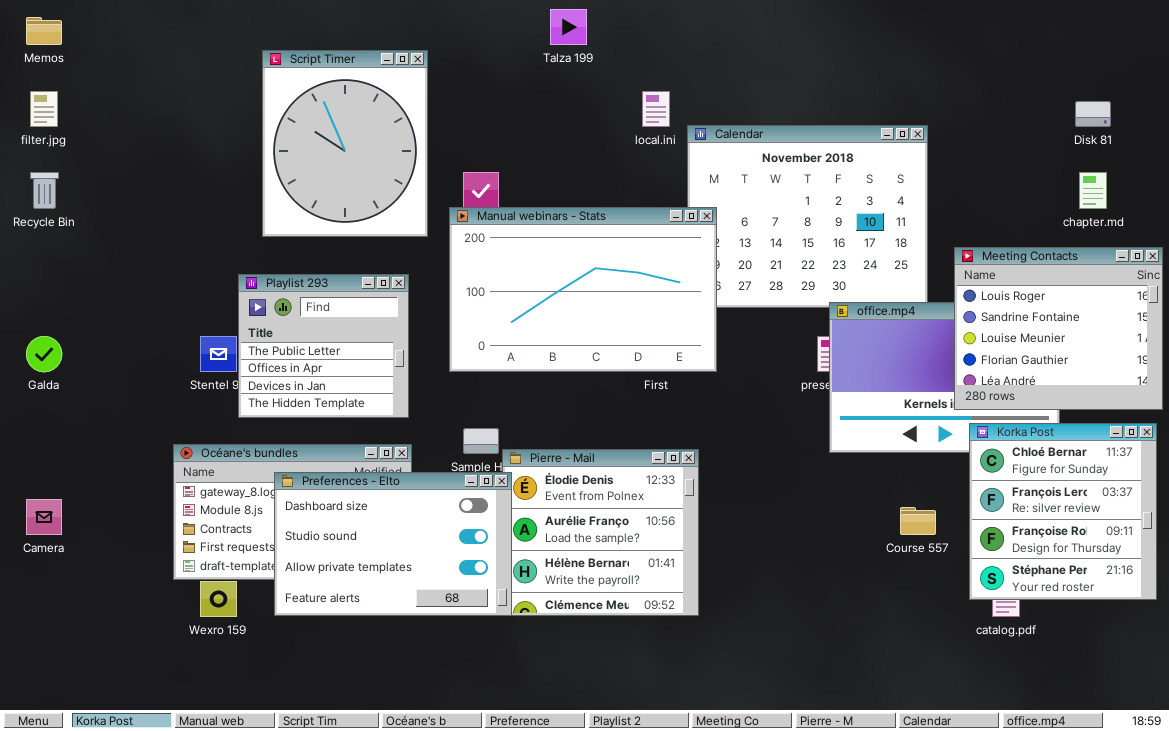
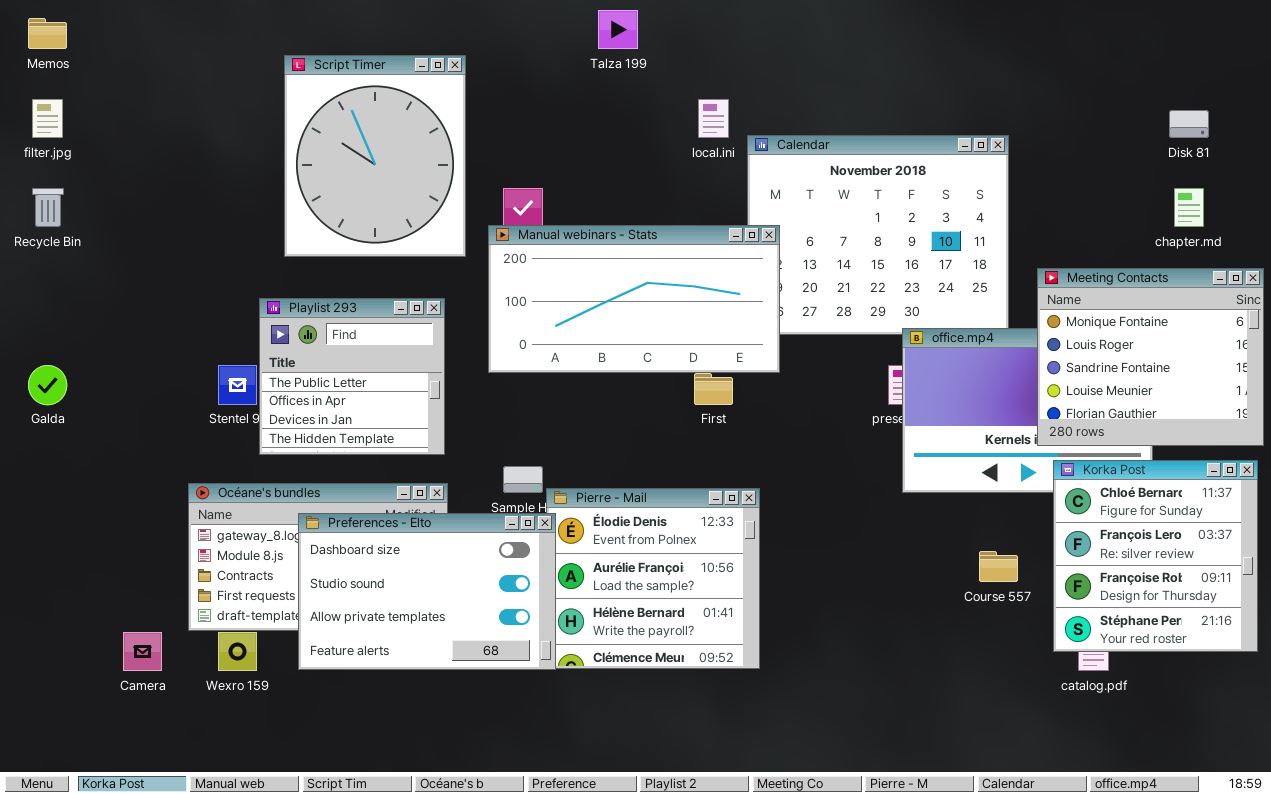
Manual webinars - Stats: [449,207,717,372] -> [488,225,780,373], resized
Meeting Contacts: [954,247,1163,410] -> [1037,268,1264,446], scrolled up 1 row
Camera: [26,499,62,535] -> [123,632,162,671], moved

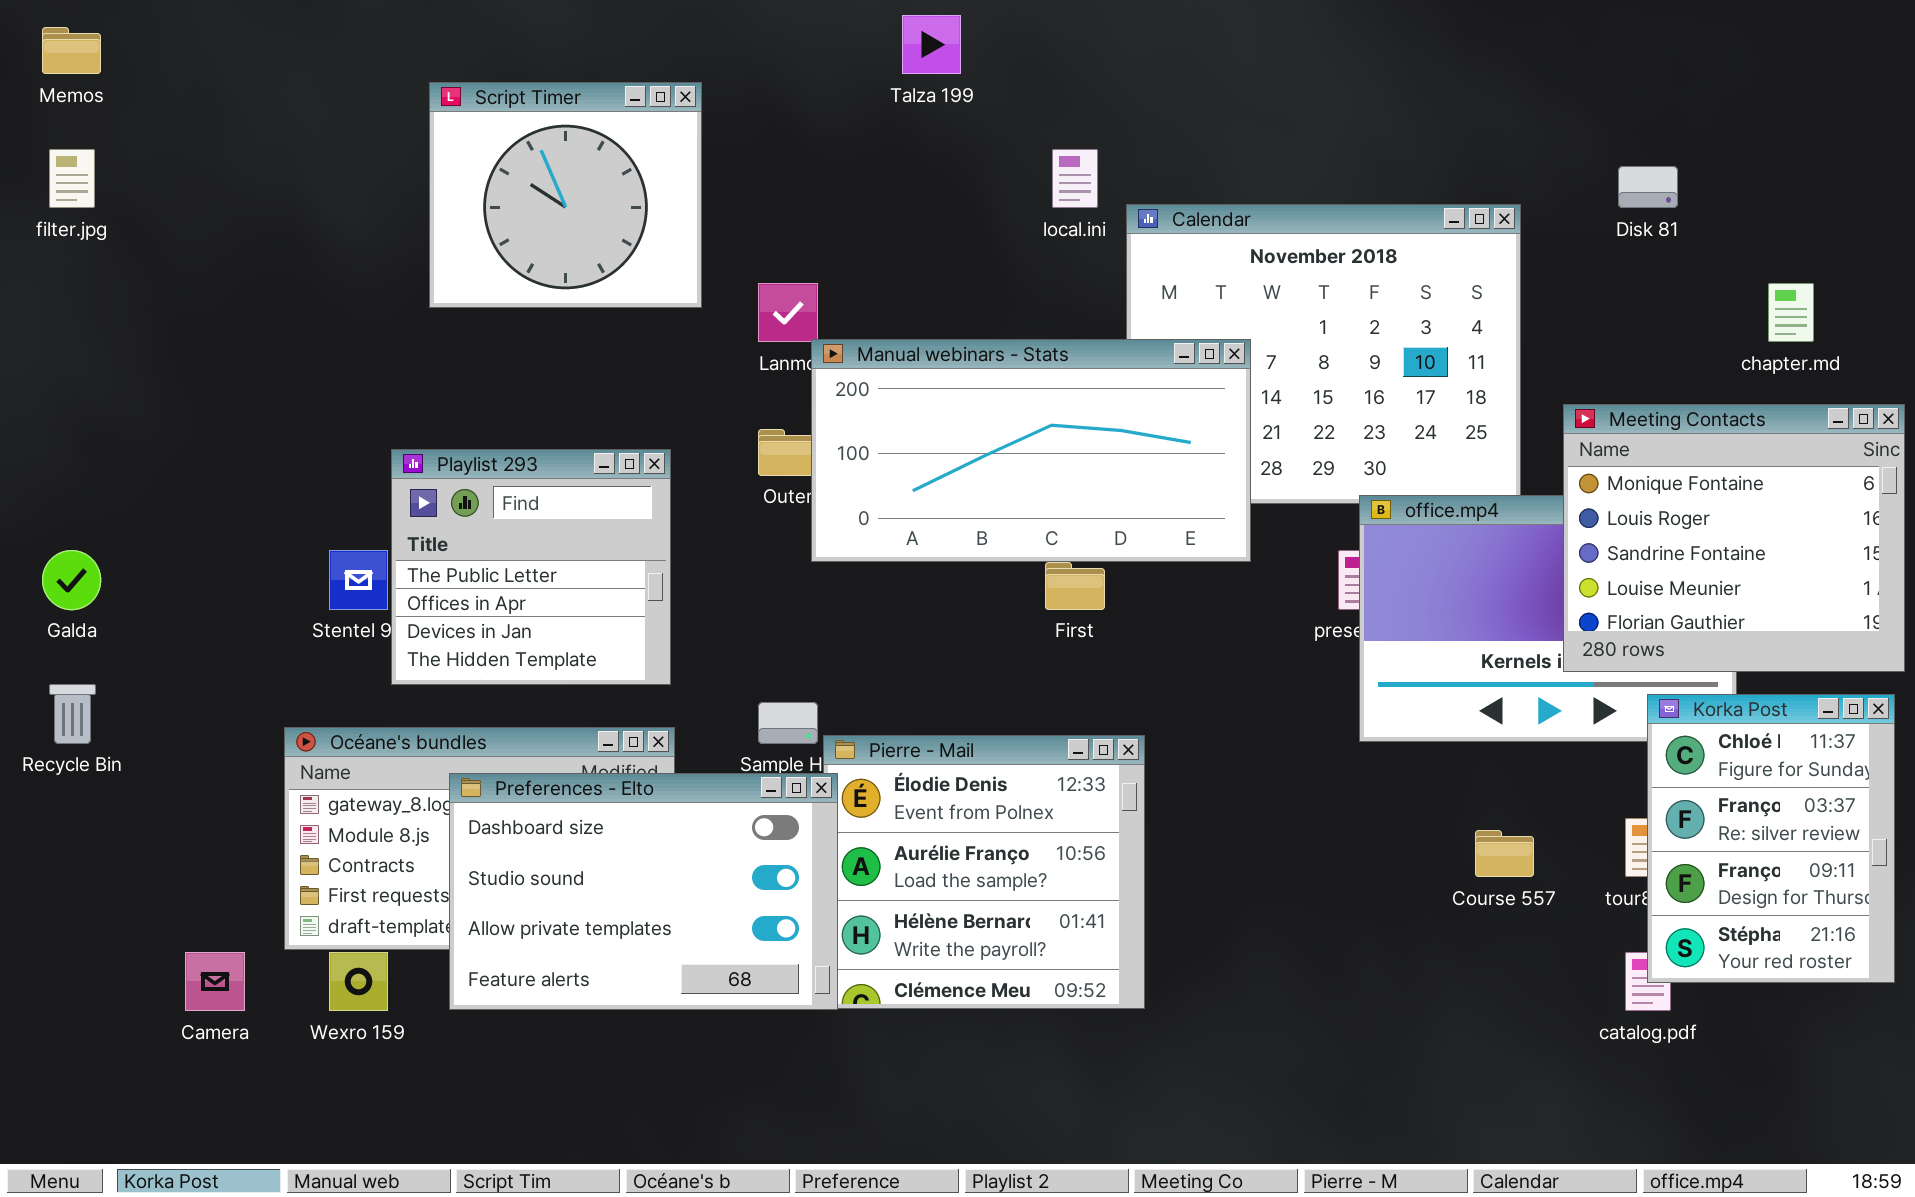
Script Timer: [284,55,466,257] -> [429,82,702,308], resized
Disk 81: [1169,110,1209,138] -> [1618,166,1678,208], moved
Recycle Bin: [32,188,64,227] -> [49,684,96,744], moved
Manual webinars - Stats: [488,225,780,373] -> [811,339,1251,562], moved
Korka Post: [1053,460,1258,652] -> [1647,694,1895,983], resized

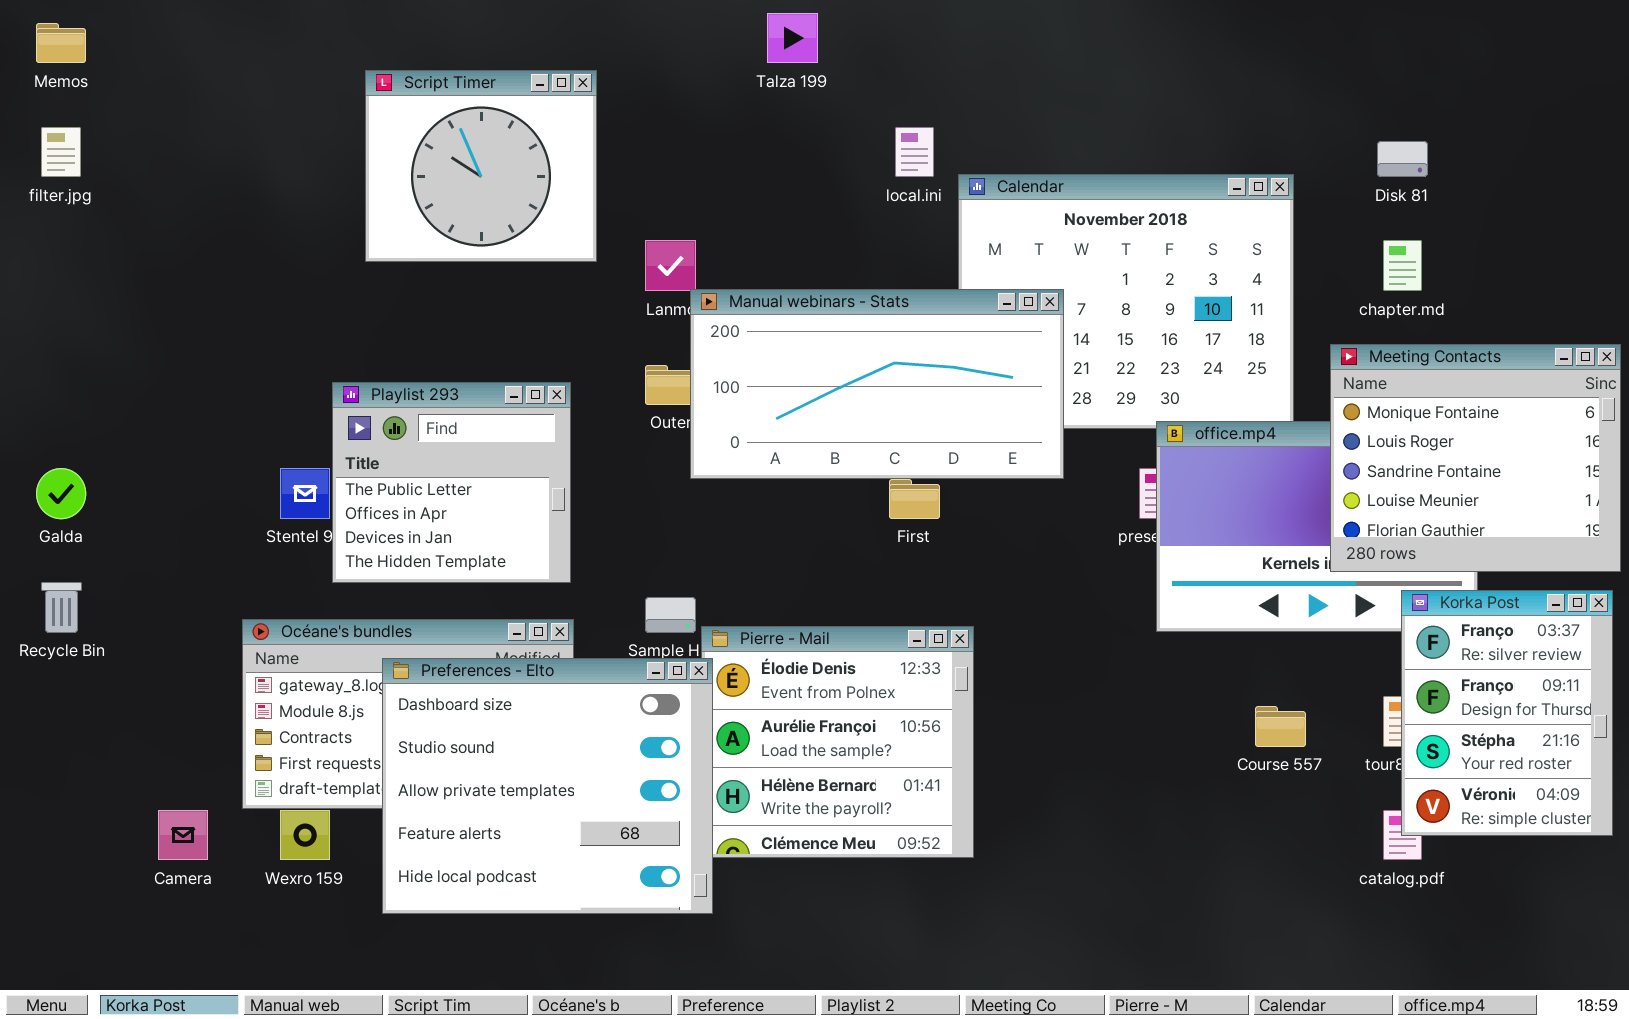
chapter.md: [1768,283,1814,342] -> [1383,240,1422,291], moved
Korka Post: [1647,694,1895,983] -> [1401,590,1613,836], scrolled down 1 row
Preferences - Elto: [449,773,838,1010] -> [382,658,713,914], resized

